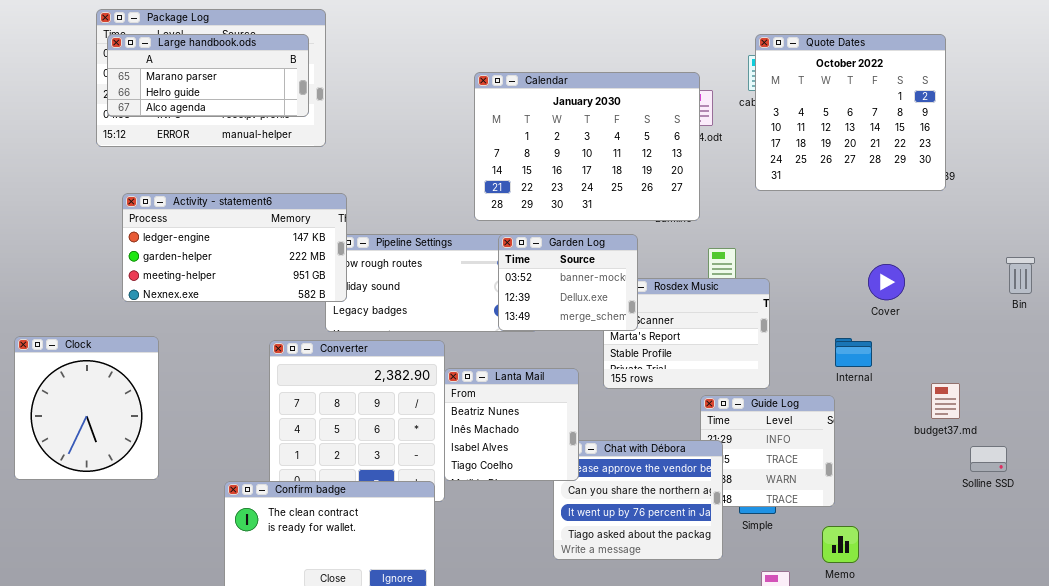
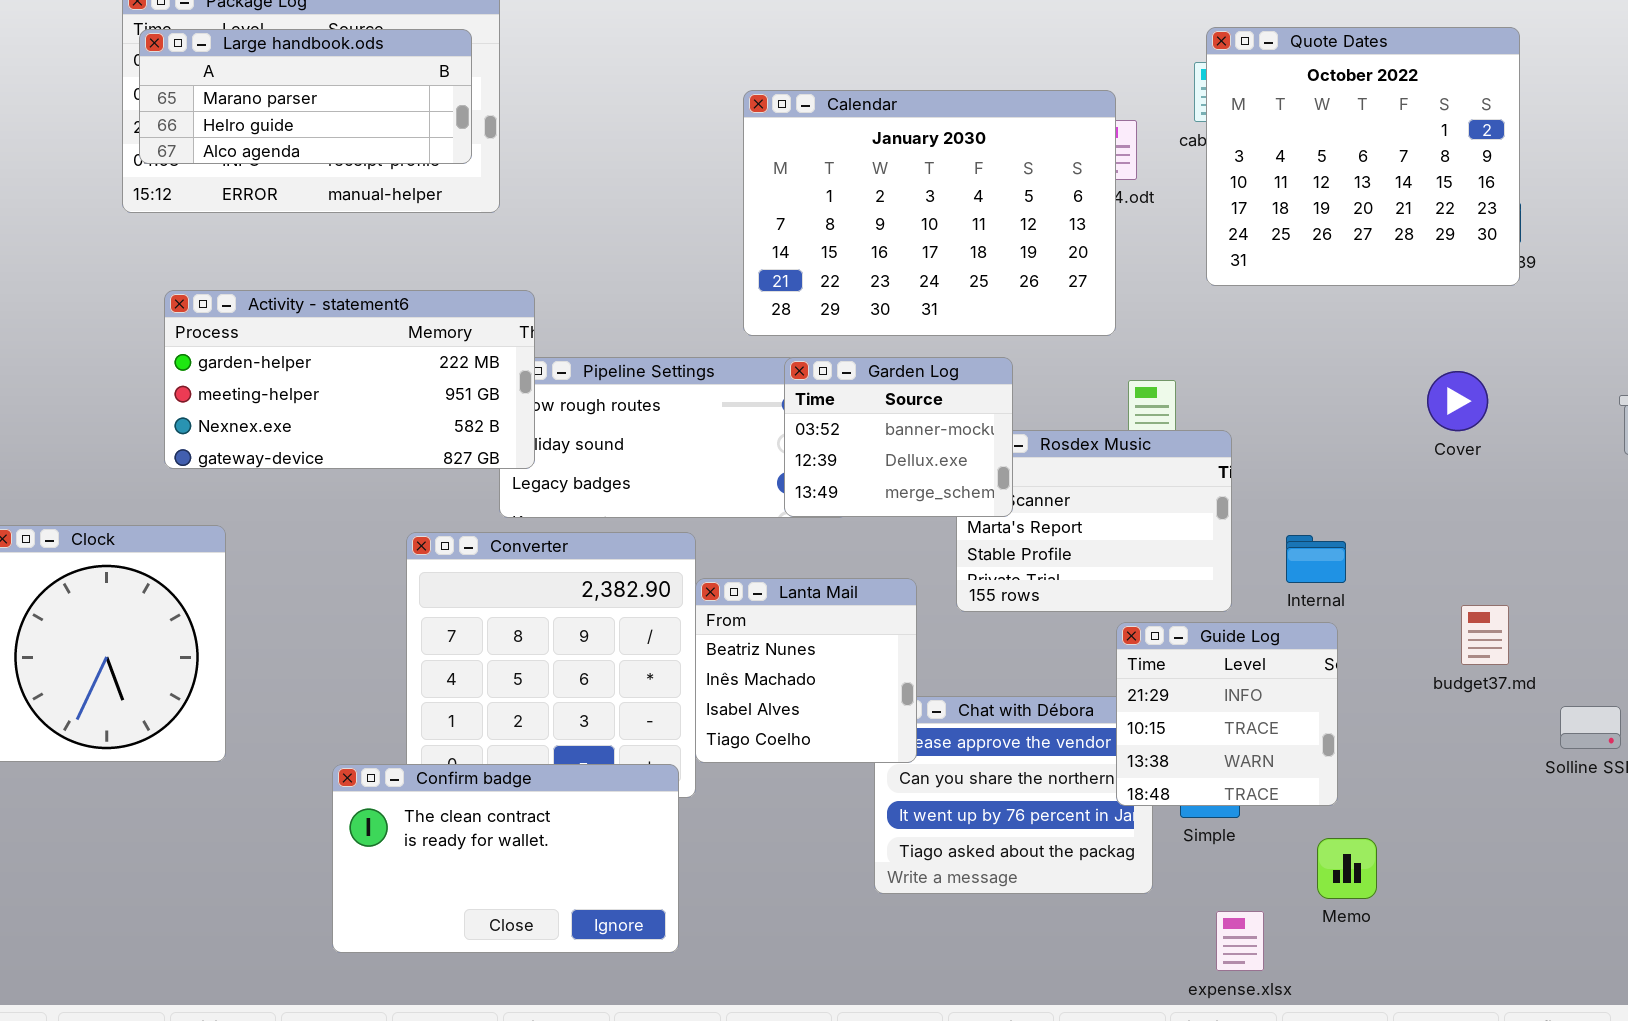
Activity - statement6: [122,193,347,302] -> [164,290,535,469], scrolled down 1 row
Cover: [868,264,905,300] -> [1427,371,1488,431], moved
Internal: [835,338,872,367] -> [1286,535,1346,583], moved
budget37.md: [931,383,960,419] -> [1461,605,1509,665], moved
Guide Log: [700,395,835,507] -> [1116,622,1338,806], raised

